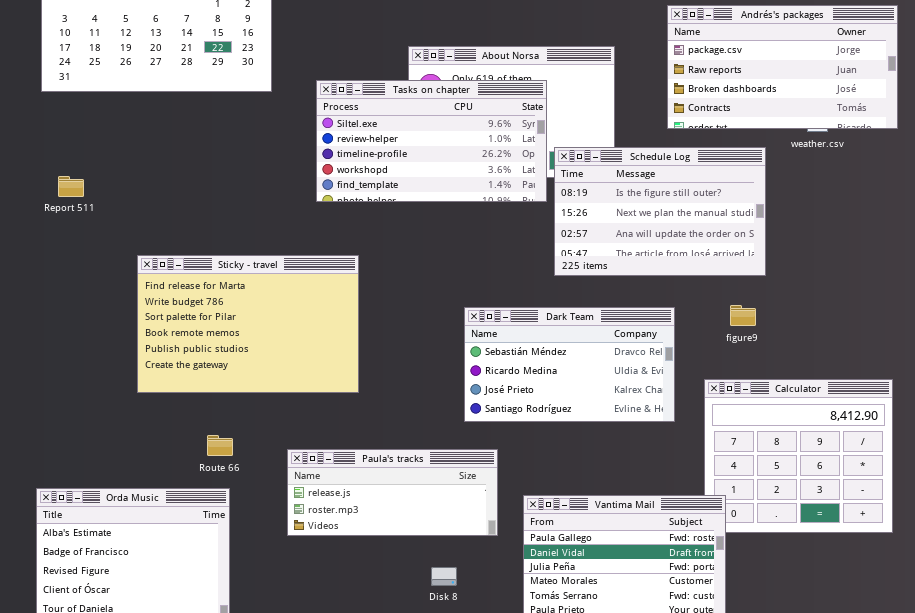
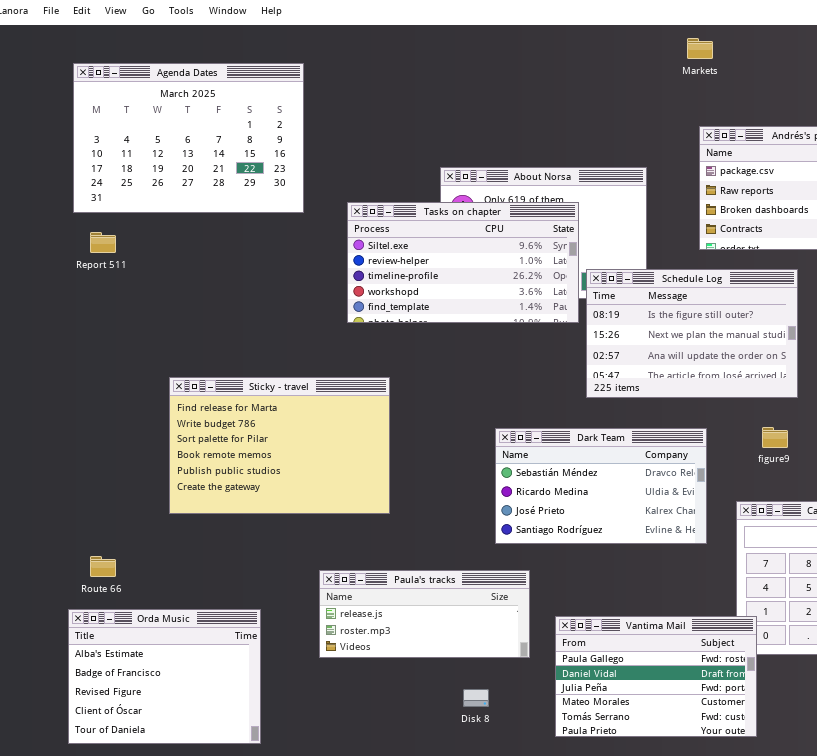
Report 511: [58,176,84,197] -> [90,232,116,253], moved
Route 66: [207,435,233,456] -> [90,556,116,577], moved

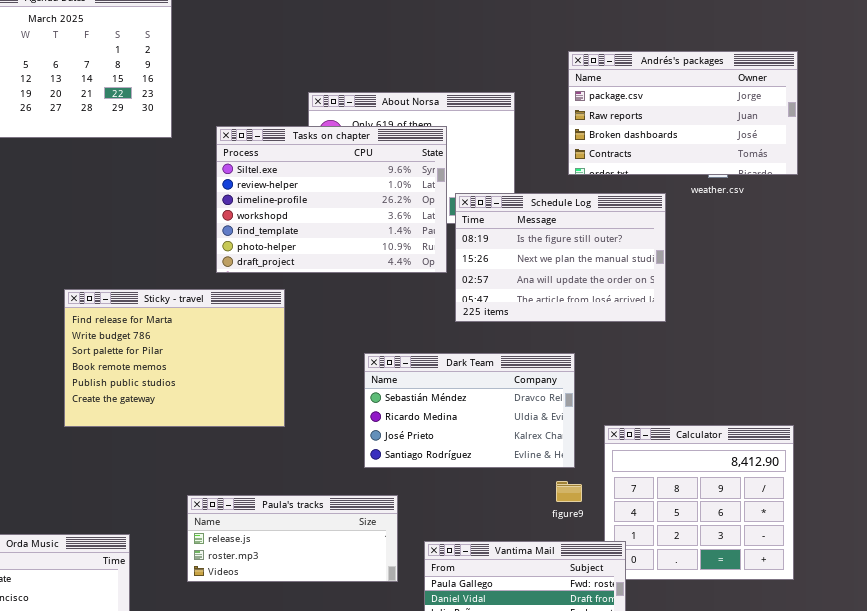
Tasks on chapter: [347,202,579,323] -> [216,126,447,273], resized
Sticky - travel: [169,377,390,514] -> [64,289,285,427], moved
figure9: [762,427,788,448] -> [556,481,582,502], moved

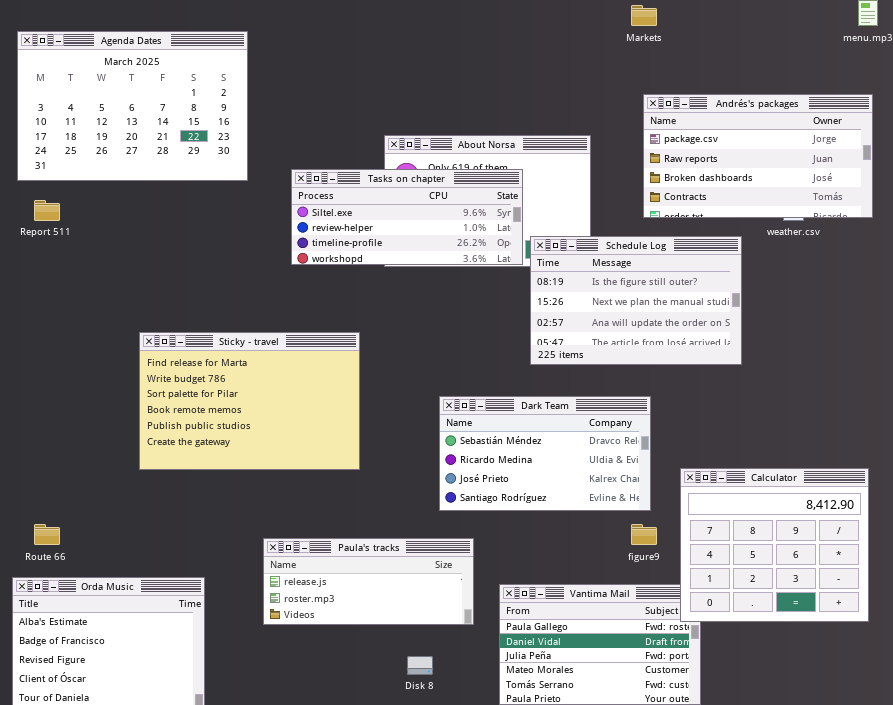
Tasks on chapter: [216,126,447,273] -> [291,169,523,265], resized
Calculator: [604,425,794,580] -> [680,468,869,622], raised

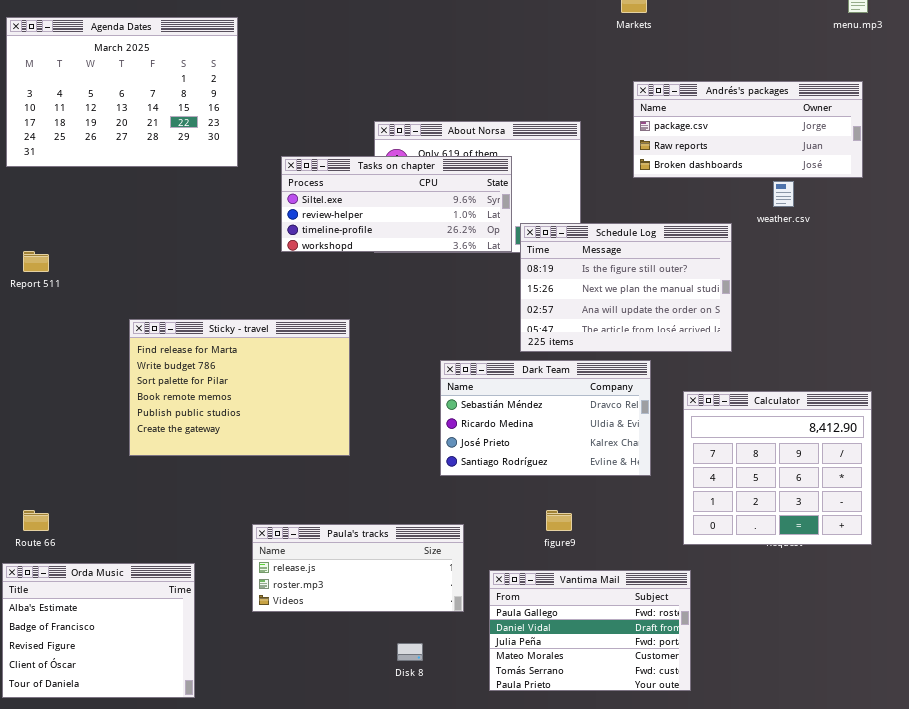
Andrés's packages: [643,94,873,218] -> [633,81,863,178], resized
Report 511: [34,200,60,221] -> [23,251,49,272], moved
Dark Team: [439,396,651,511] -> [440,360,651,476], moved
Calculator: [680,468,869,622] -> [683,391,872,545], moved
figure9: [631,524,657,545] -> [546,510,572,531], moved

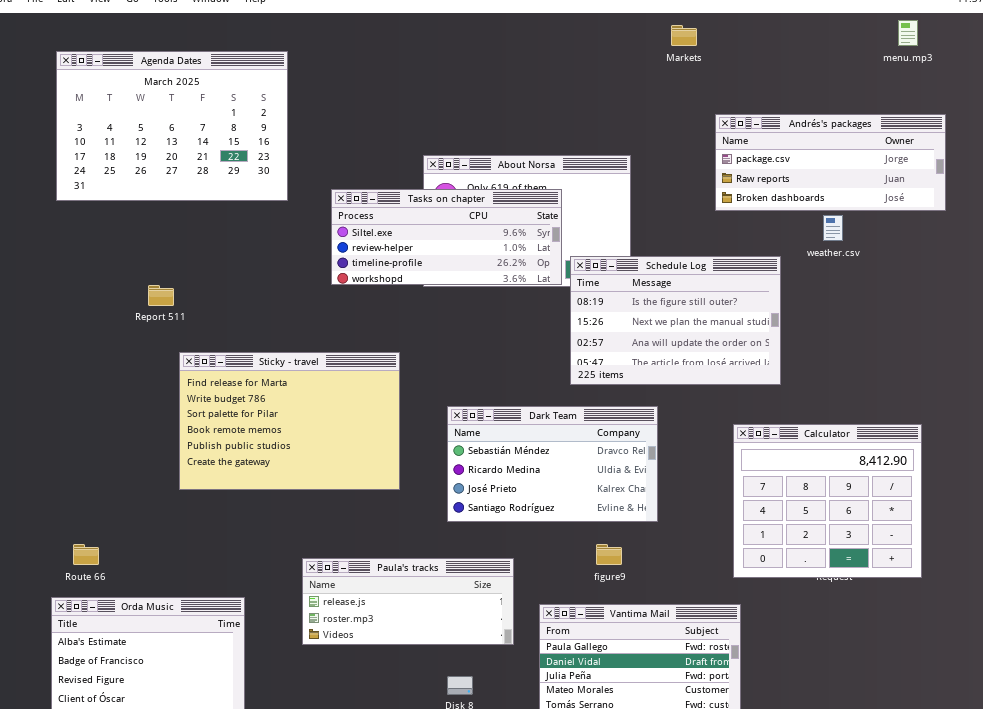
Andrés's packages: [633,81,863,178] -> [715,114,946,211], moved
Report 511: [23,251,49,272] -> [148,285,174,306], moved
Dark Team: [440,360,651,476] -> [447,406,658,522], moved

